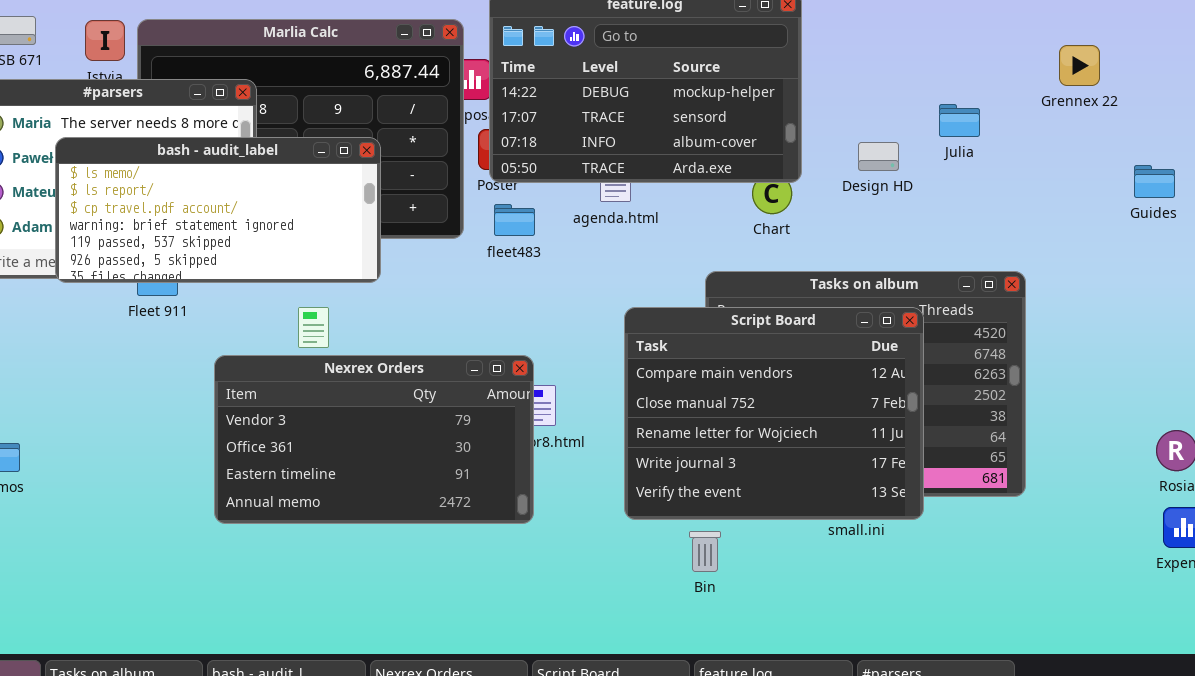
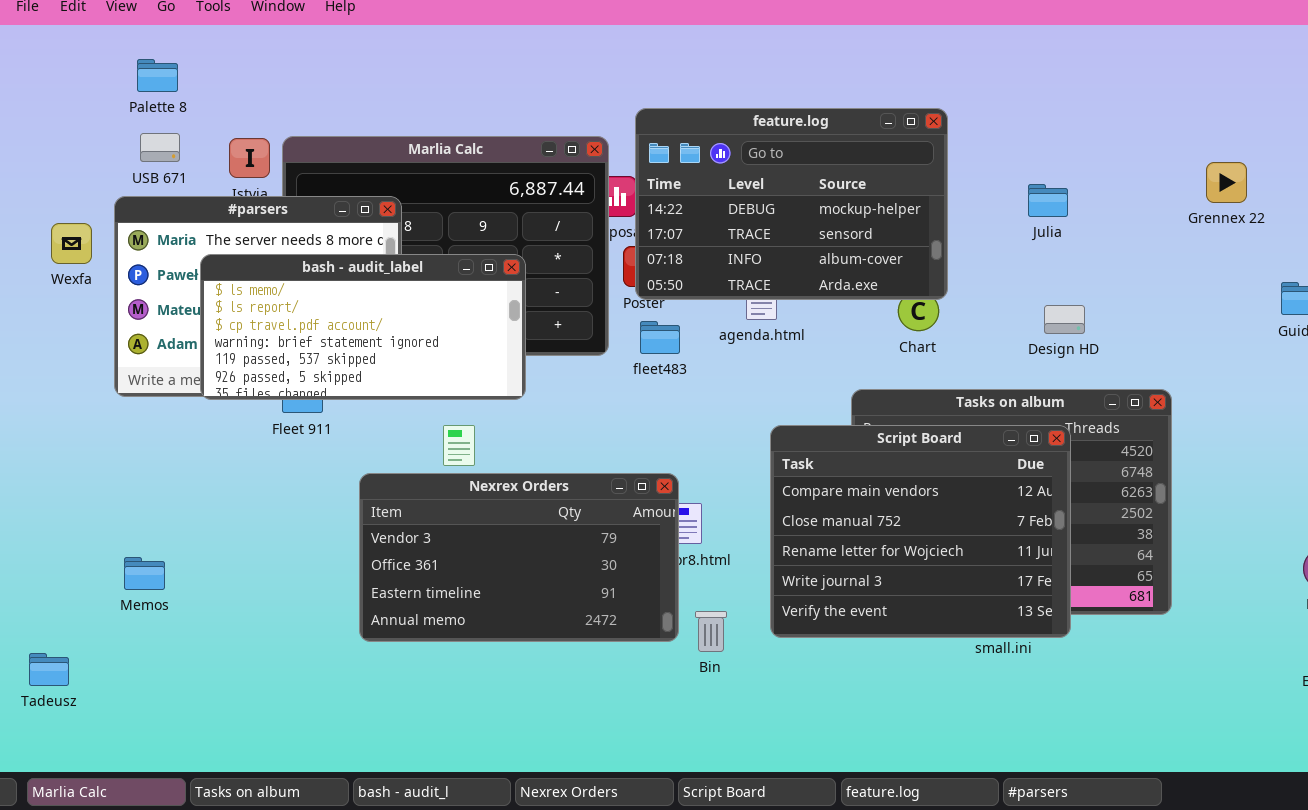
Julia: [939,104,980,137] -> [1028,184,1068,217], moved
Design HD: [858,142,899,171] -> [1044,305,1085,334], moved
Bin: [689,531,721,572] -> [695,611,727,652], moved

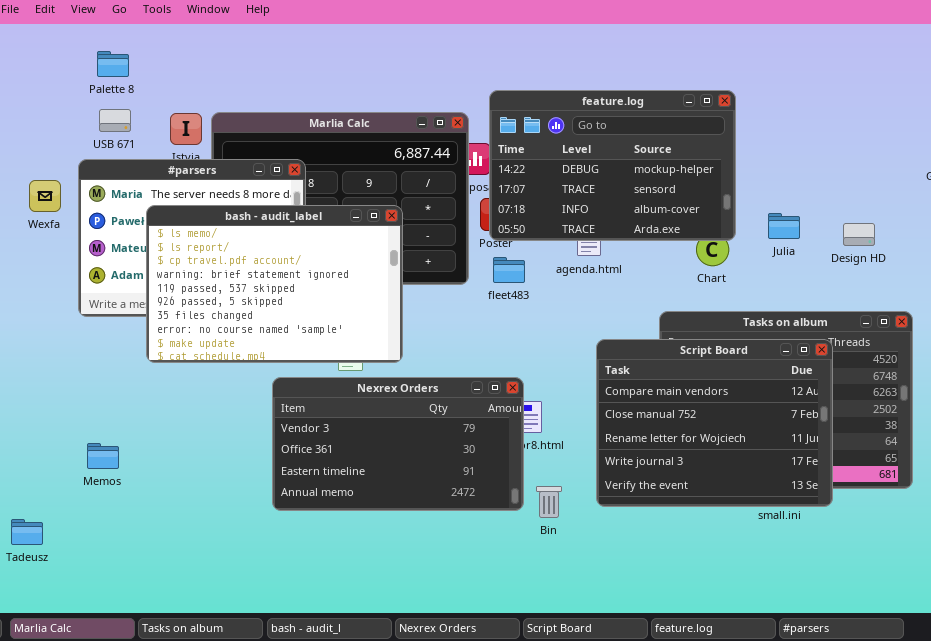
Julia: [1028,184,1068,217] -> [768,213,800,239], moved
bash - audit_label: [200,254,526,400] -> [146,205,403,363], resized
Design HD: [1044,305,1085,334] -> [843,223,875,246], moved

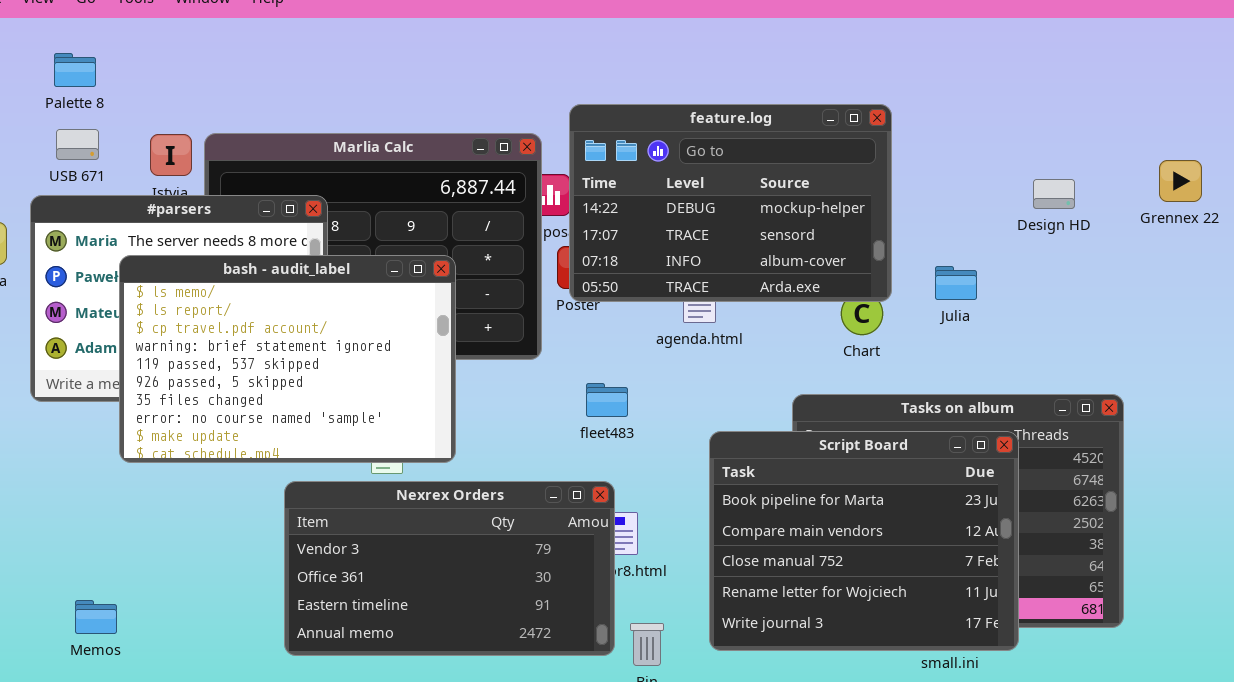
Design HD: [843,223,875,246] -> [1033,179,1075,209], moved
fleet483: [493,257,525,283] -> [586,383,628,417], moved
Script Board: [596,339,833,507] -> [709,431,1019,651], scrolled up 1 row
Memos: [87,443,119,469] -> [75,600,117,634], moved

